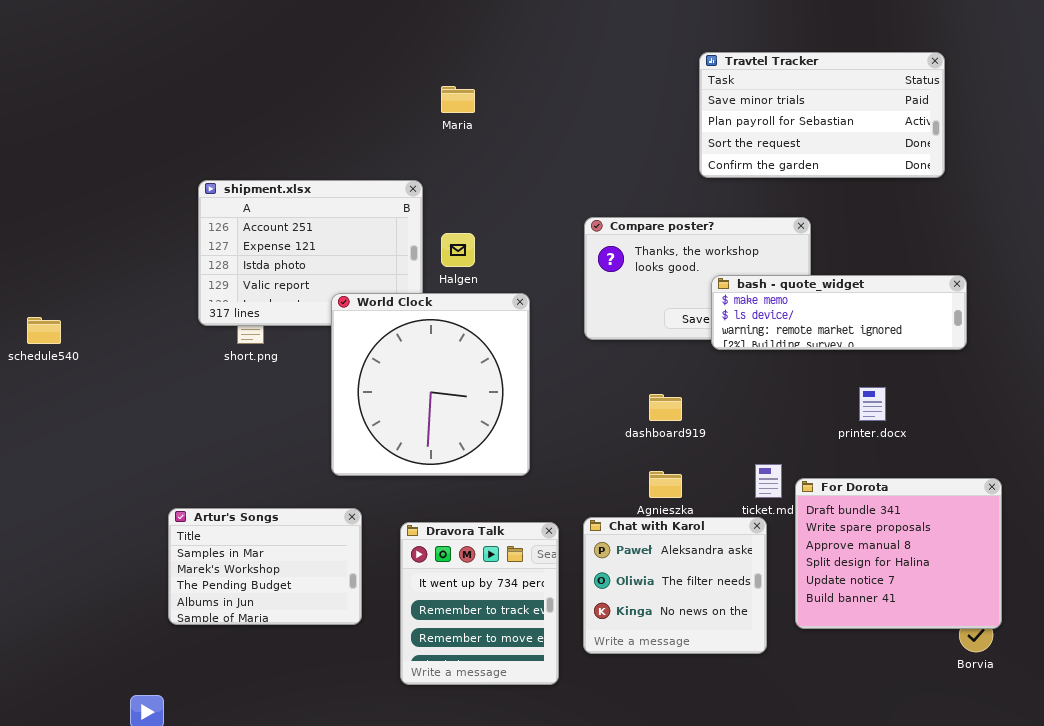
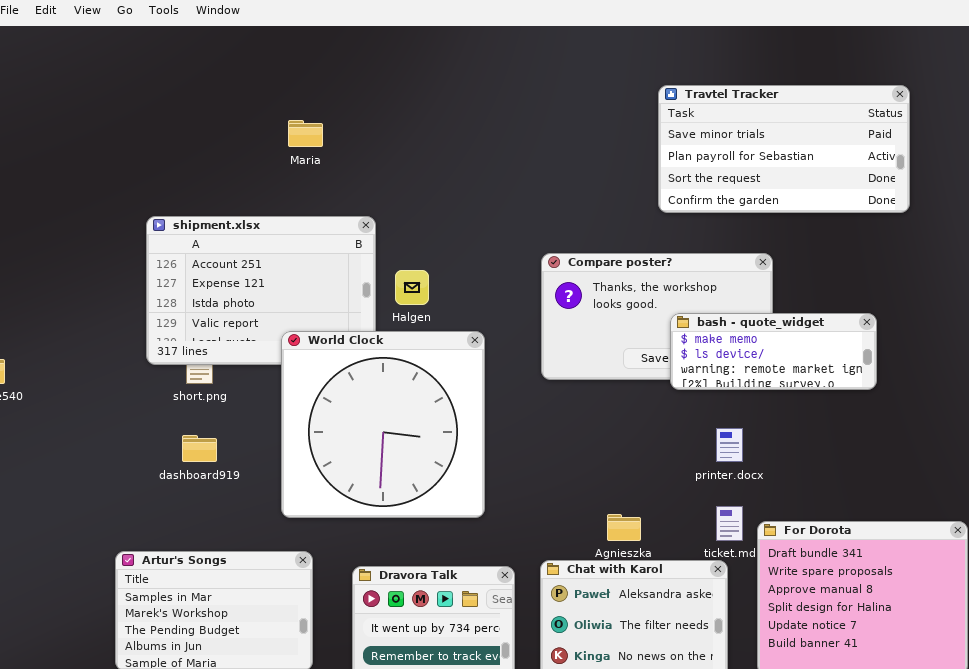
Maria: [441,86,475,113] -> [288,120,323,147], moved
bash - quote_widget: [711,275,967,350] -> [670,313,877,390], resized
printer.docx: [859,387,886,421] -> [716,428,743,462], moved
dashboard919: [649,394,682,421] -> [182,435,217,462], moved

